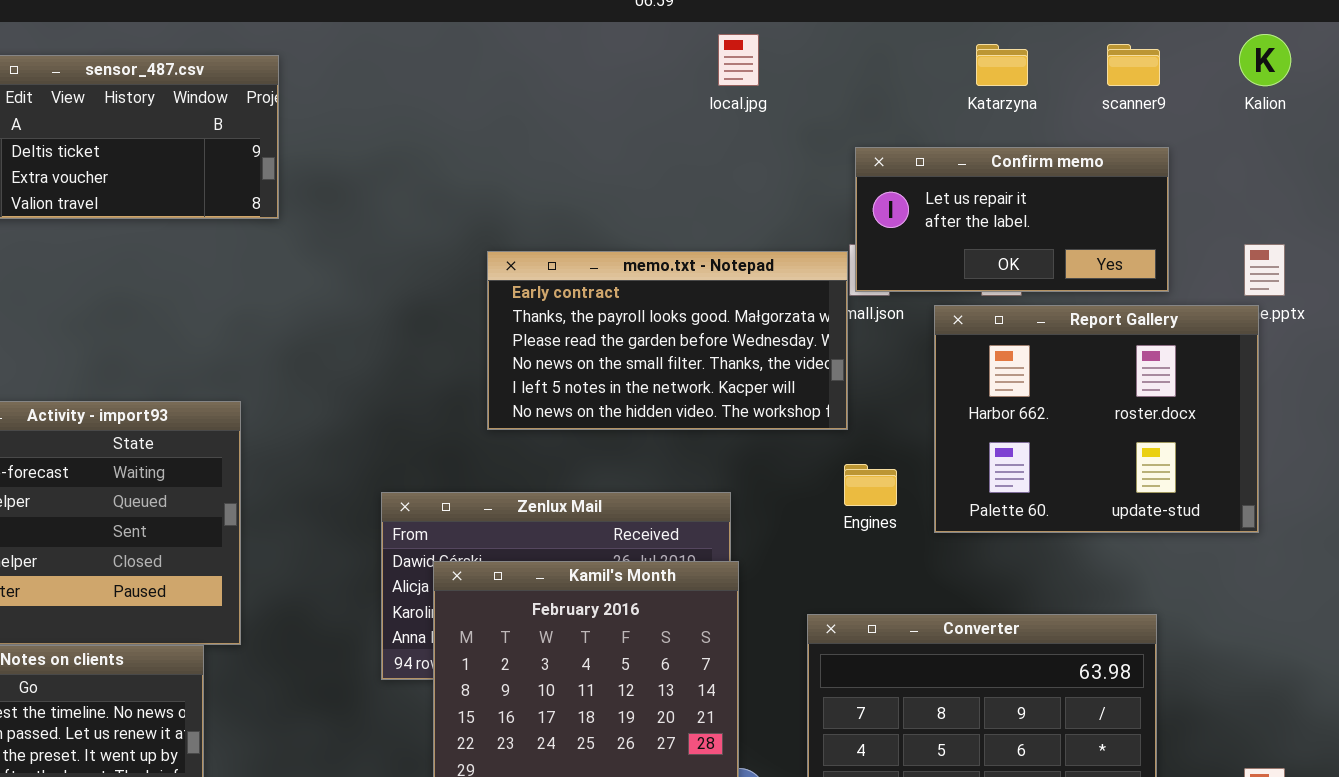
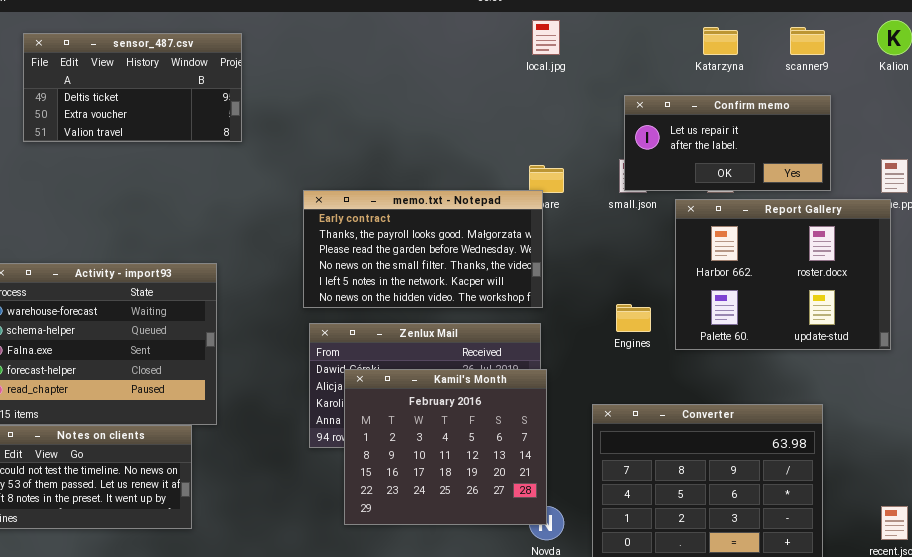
memo.txt - Notepad: [487,251,848,430] -> [303,190,543,308], moved

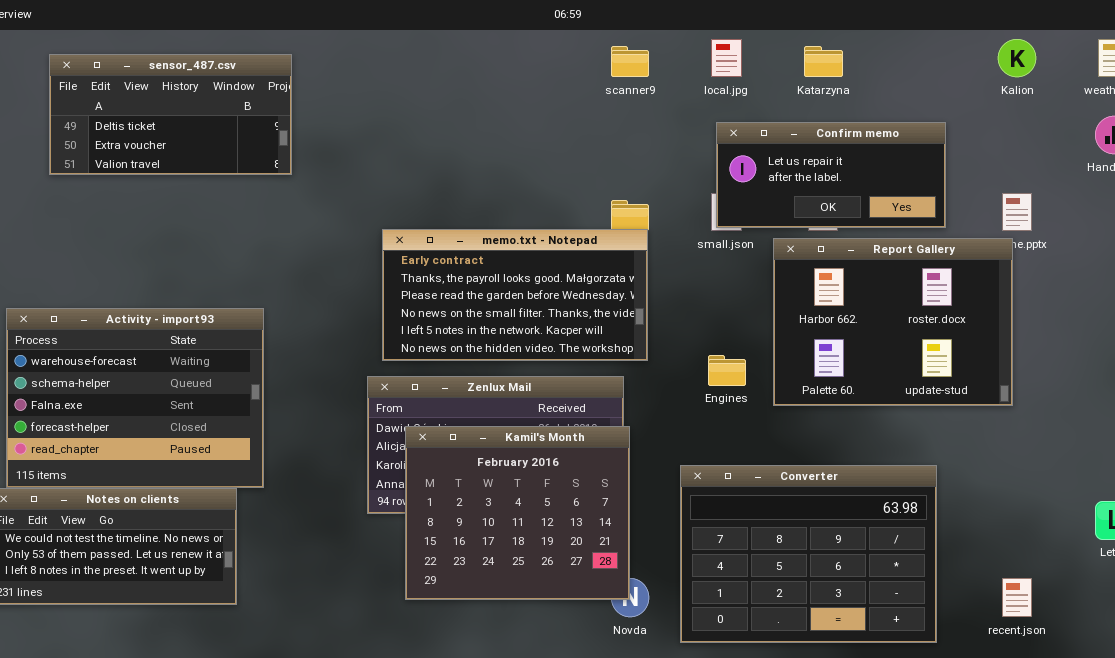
local.jpg: [532,20,560,55] -> [711,39,742,77], moved
scanner9: [790,27,825,55] -> [611,46,649,77], moved
memo.txt - Notepad: [303,190,543,308] -> [382,229,648,361], moved

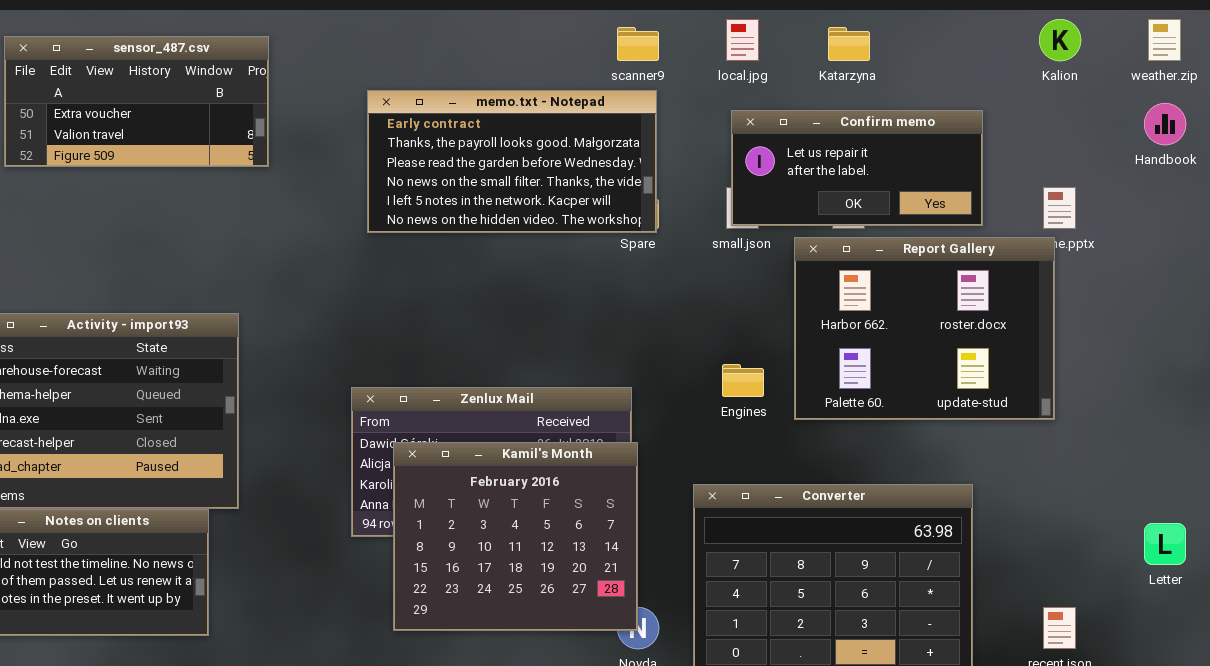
sensor_487.csv: [49,54,292,175] -> [4,36,269,167], scrolled down 1 row
memo.txt - Notepad: [382,229,648,361] -> [367,90,657,233], moved

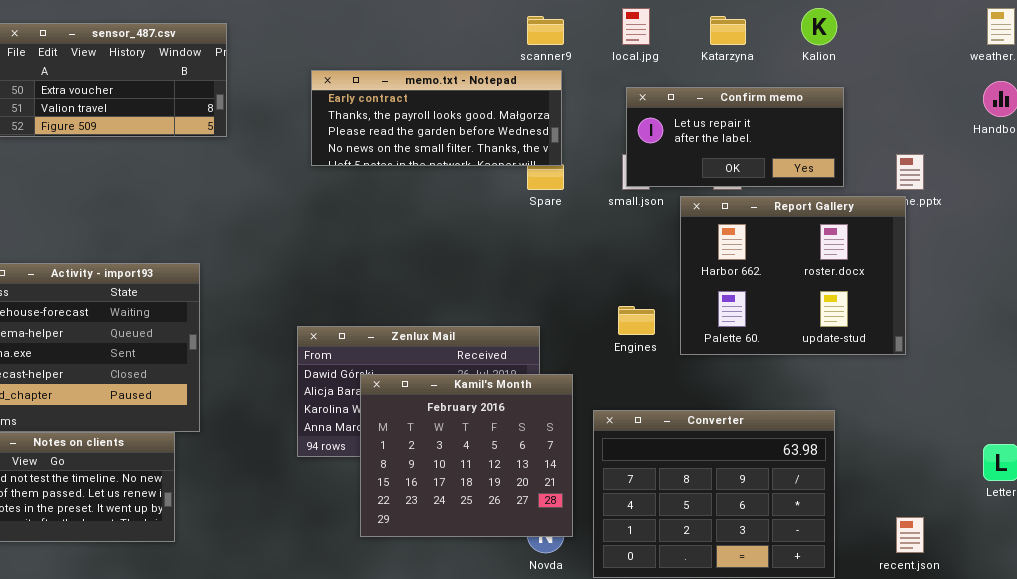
Kalion: [1039,19,1081,61] -> [801,8,837,45], moved
memo.txt - Notepad: [367,90,657,233] -> [311,70,562,166], resized
Kamil's Month: [393,442,638,631] -> [360,374,573,537], moved

